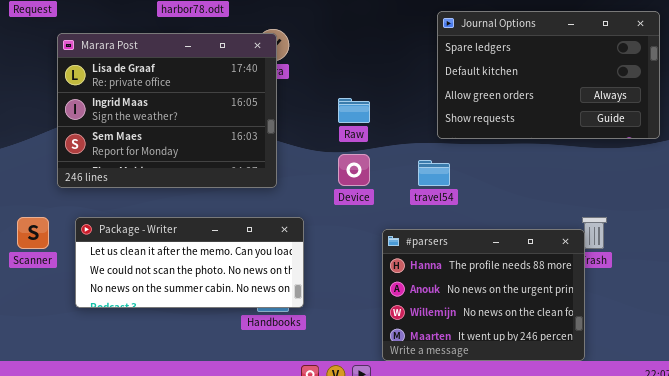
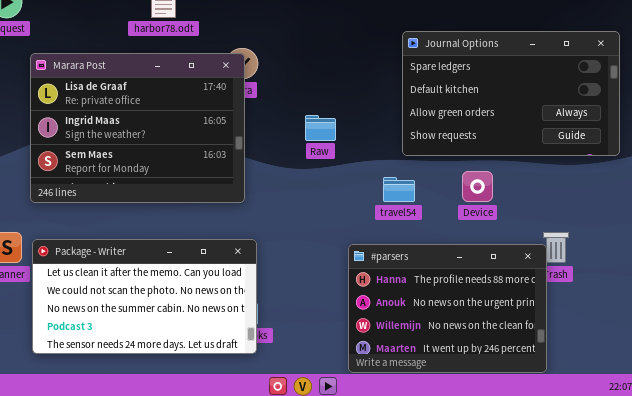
Device: [338,154,370,186] -> [462,171,493,202], moved
Package - Writer: [75,217,304,308] -> [32,239,257,354], moved, resized

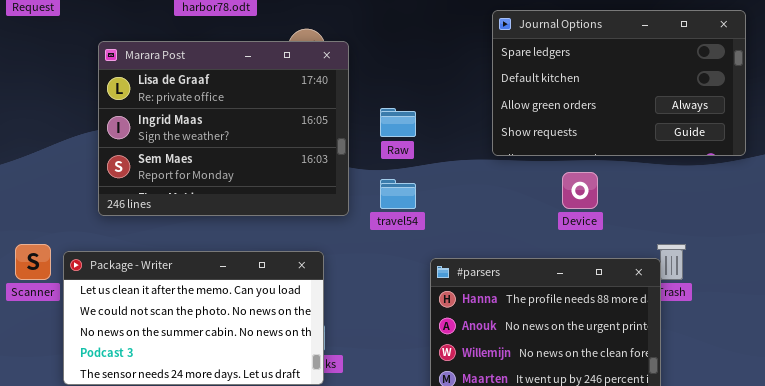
Marara Post: [30,53,245,203] -> [98,41,349,216], moved
travel54: [383,177,415,202] -> [380,179,416,209], moved

